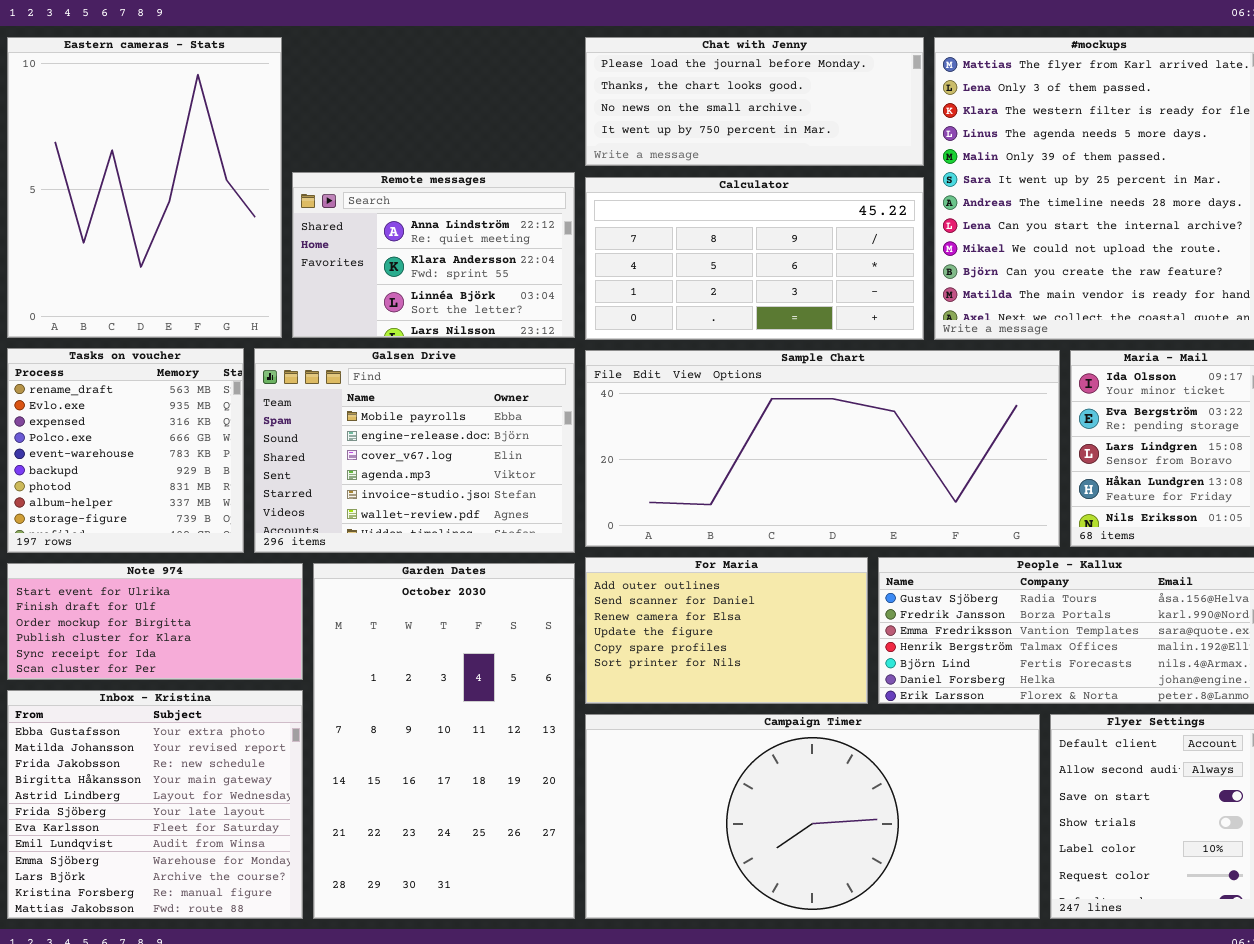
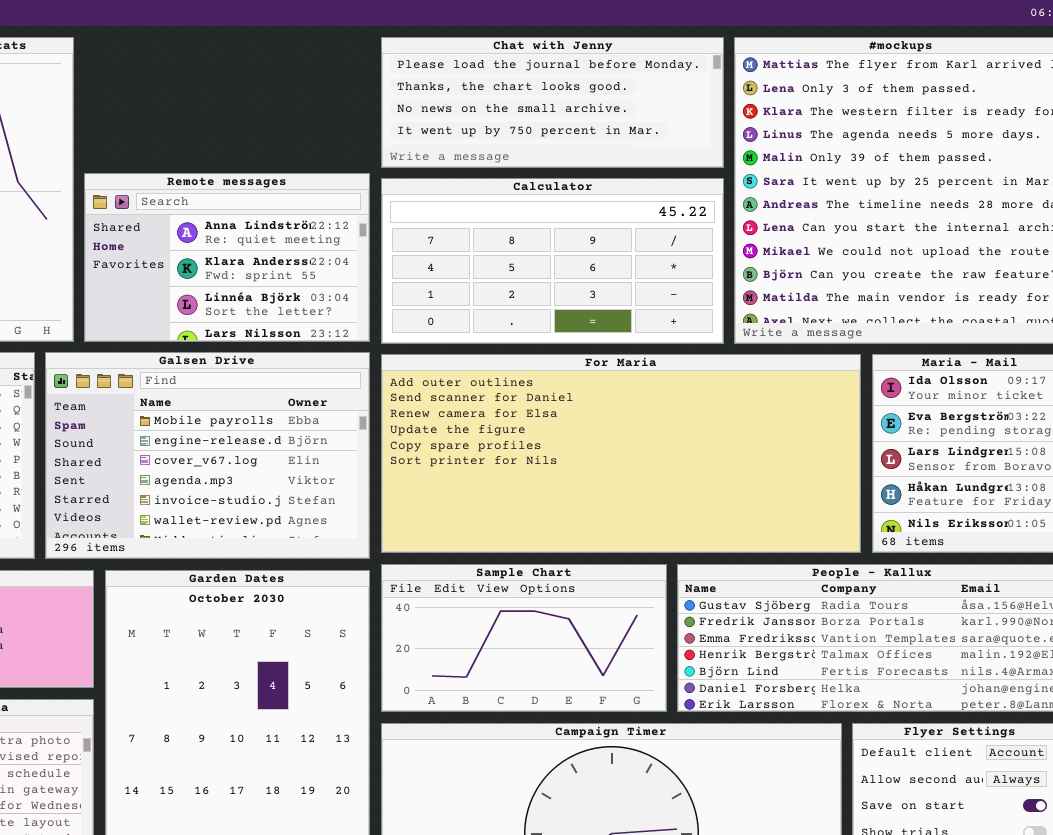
Sample Chart: [585,350,1060,547] -> [381,564,667,712], moved, resized
For Maria: [585,557,868,704] -> [381,354,861,553], moved, resized

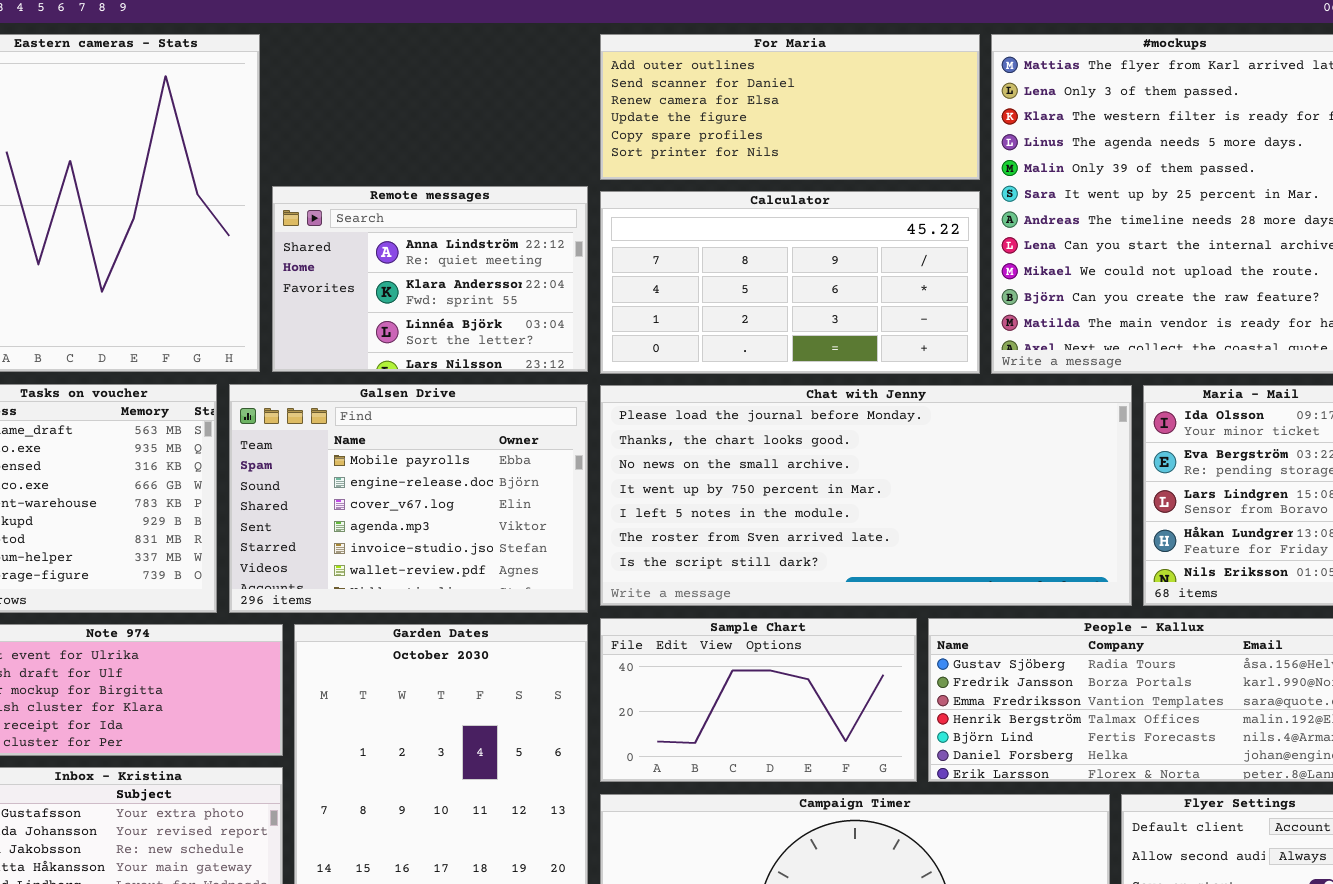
Chat with Jenny: [381,37,724,168] -> [600,385,1132,606], moved, resized
For Maria: [381,354,861,553] -> [600,34,980,180], moved, resized

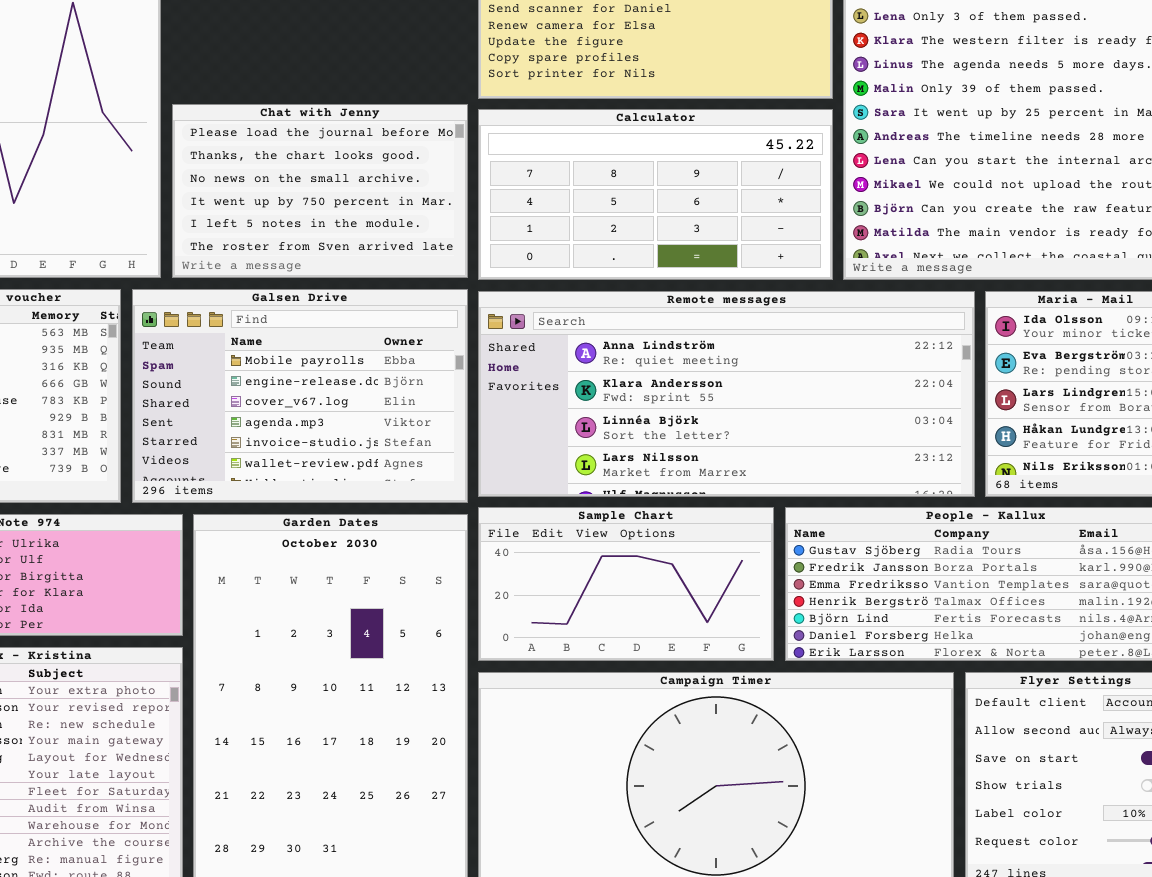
Remote messages: [272,186,588,372] -> [478,291,975,497], moved, resized
Chat with Jenny: [600,385,1132,606] -> [172,104,468,278], moved, resized

